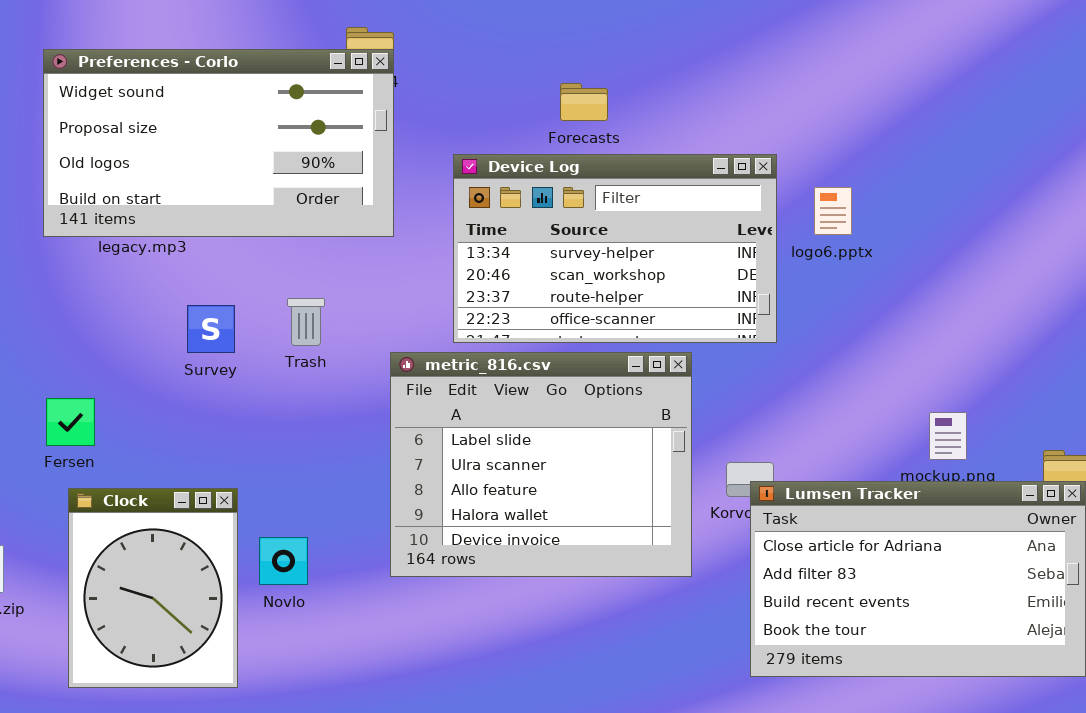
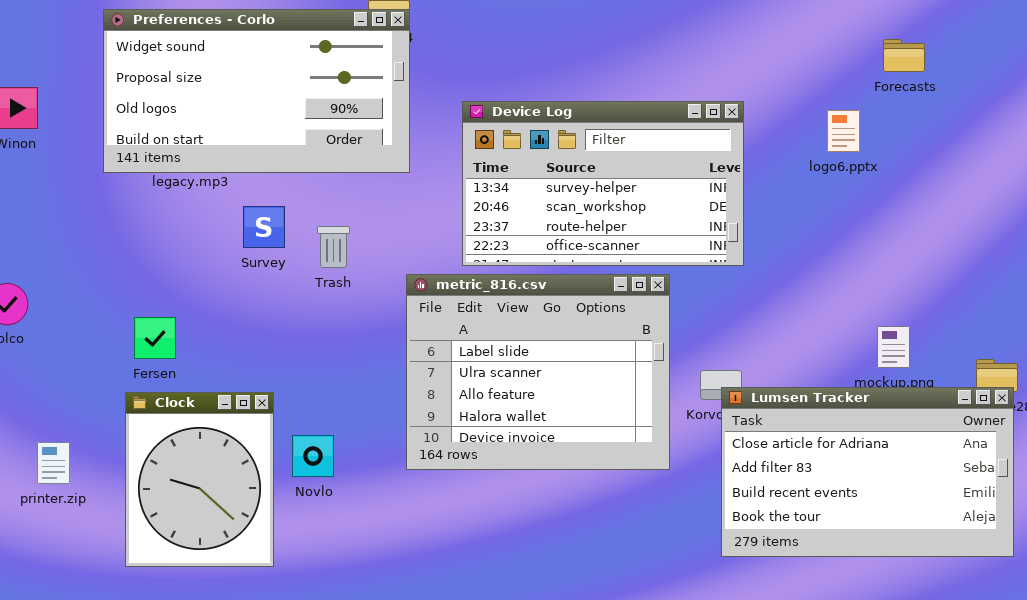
Forecasts: [560,83,608,121] -> [883,39,925,72], moved
logo6.pptx: [814,187,852,235] -> [827,110,860,152], moved
Survey: [187,305,235,353] -> [243,206,285,248], moved
Fersen: [46,398,95,446] -> [134,317,176,359], moved

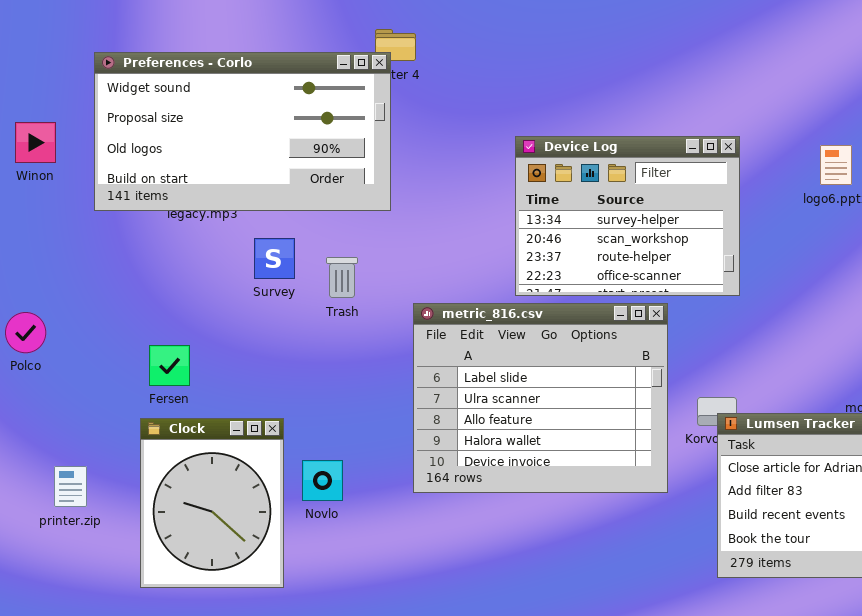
Preferences - Corlo: [103,9,410,173] -> [94,52,391,211], moved
Device Log: [462,101,744,266] -> [515,136,740,296], resized

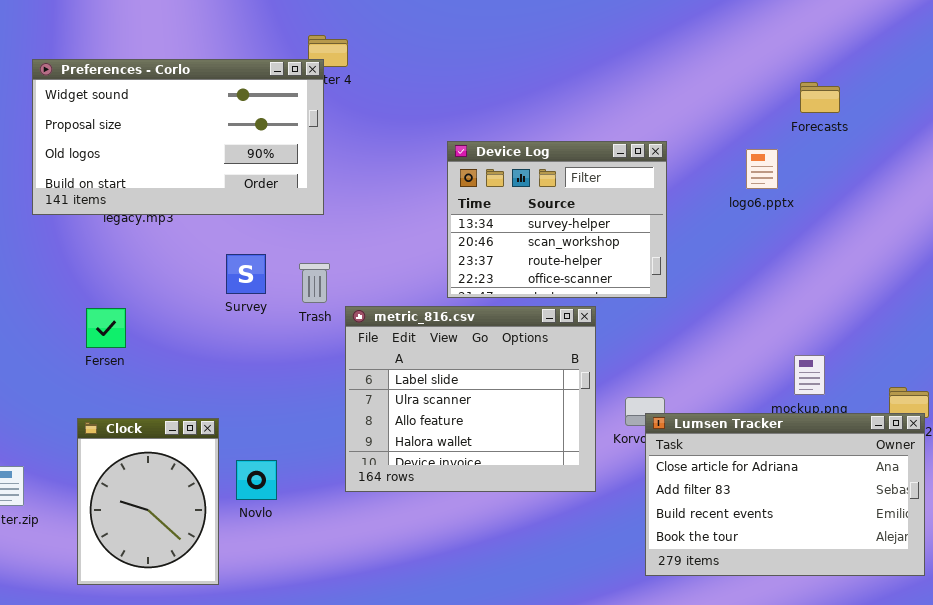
Survey: [254,238,295,279] -> [226,254,266,294], moved
Trash: [326,257,358,298] -> [299,263,330,303], moved
Fersen: [149,345,190,386] -> [86,308,126,348], moved

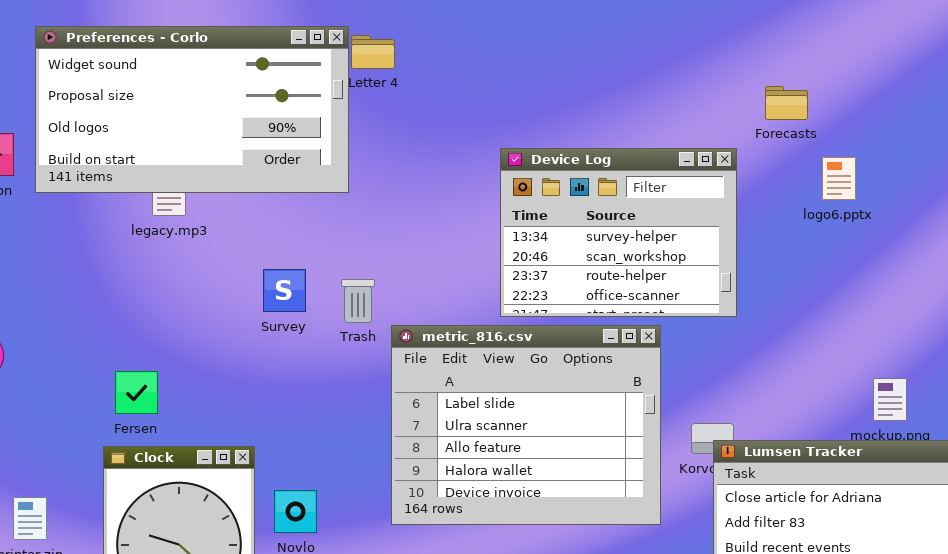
Preferences - Corlo: [32,59,324,215] -> [35,26,349,193], moved
Forecasts: [800,82,840,113] -> [765,86,808,120], moved
Fersen: [86,308,126,348] -> [115,371,158,414], moved

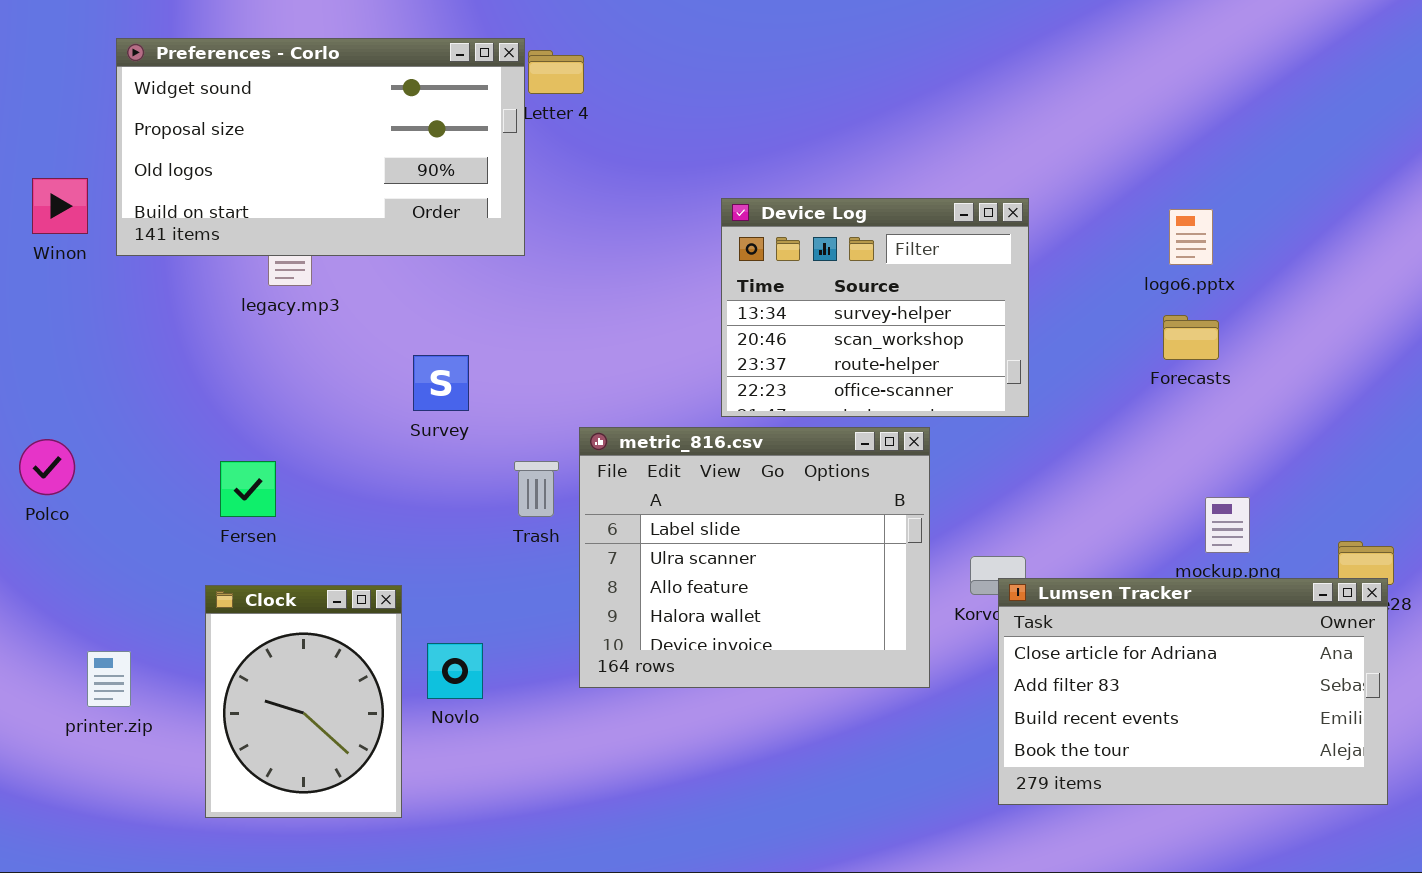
Forecasts: [765,86,808,120] -> [1163,315,1219,360], moved
logo6.pptx: [822,157,856,200] -> [1169,209,1213,265], moved
Trash: [341,279,375,323] -> [514,461,559,517], moved
Fersen: [115,371,158,414] -> [220,461,276,517], moved

